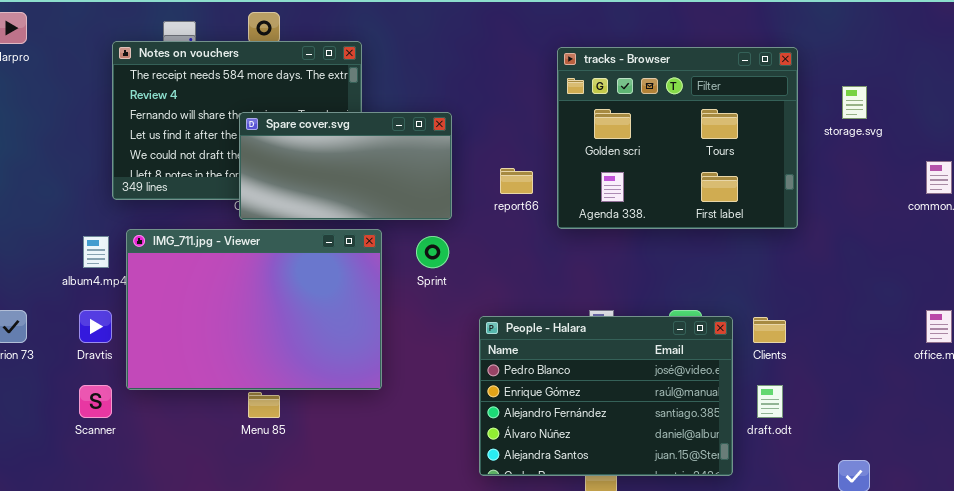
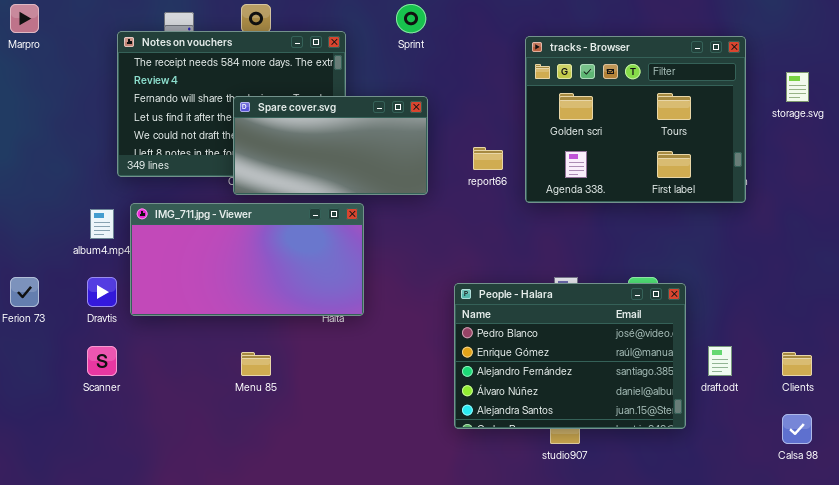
IMG_711.jpg - Viewer: [126,229,382,390] -> [130,203,364,316], resized
Sprint: [416,236,449,268] -> [396,4,426,33], moved
Clients: [753,317,786,343] -> [782,352,812,376], moved

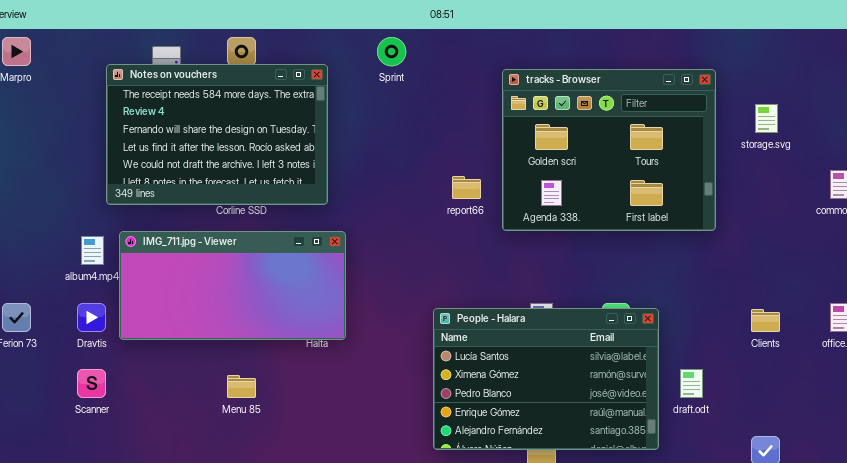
Spare cover.svg: [233,96,428,195] -> none, closed
People - Halara: [454,283,686,429] -> [433,308,659,450], scrolled up 2 rows
Clients: [782,352,812,376] -> [751,309,780,332], moved

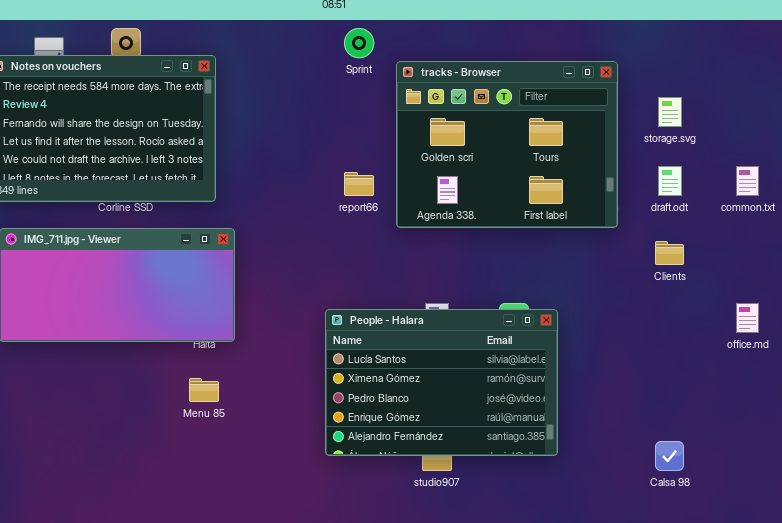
Sprint: [377,37,406,66] -> [344,28,374,58], moved
Clients: [751,309,780,332] -> [655,241,684,265], moved
draft.odt: [680,369,703,398] -> [658,166,682,196], moved
Menu 85: [227,375,256,398] -> [189,378,219,402], moved

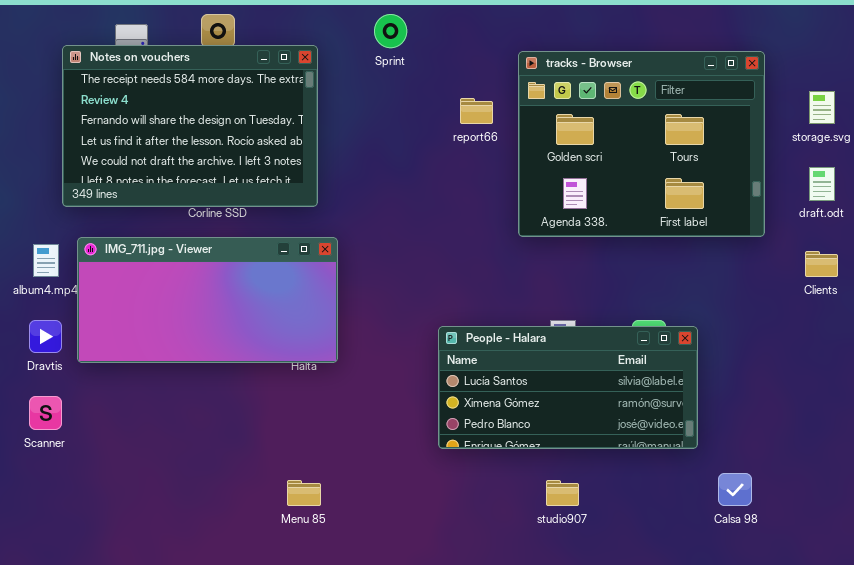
Sprint: [344,28,374,58] -> [374,14,407,48], moved
report66: [344,172,374,196] -> [460,98,493,124], moved
People - Halara: [325,309,558,456] -> [438,326,698,449], resized
Menu 85: [189,378,219,402] -> [287,480,321,506], moved
Calsa 98: [655,441,684,471] -> [718,473,752,506], moved

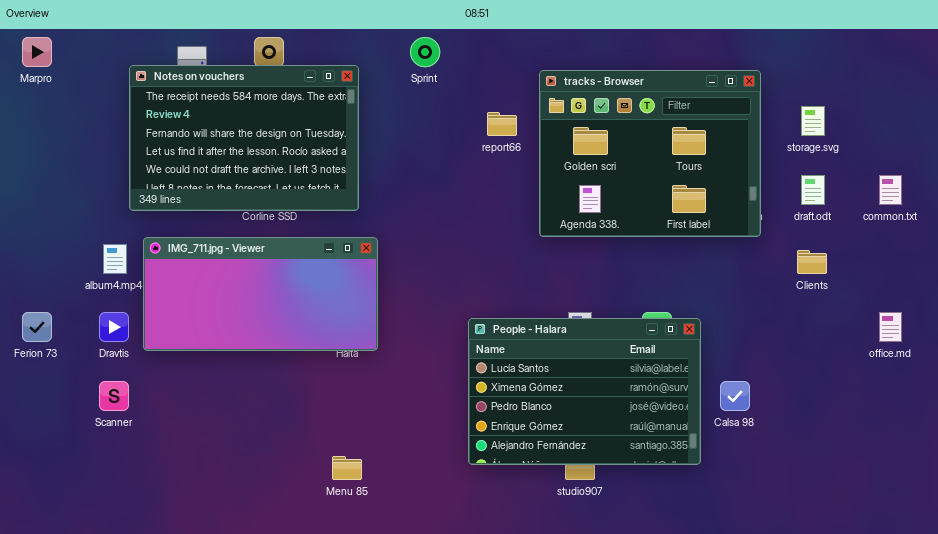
People - Halara: [438,326,698,449] -> [468,318,701,465], resized
Calsa 98: [718,473,752,506] -> [720,381,750,411], moved

